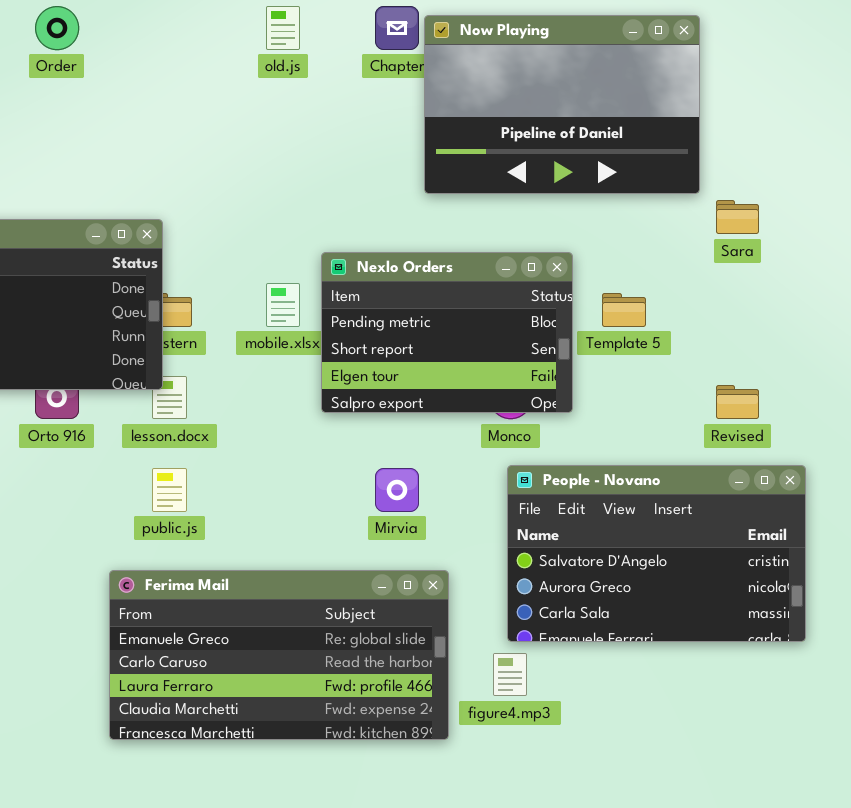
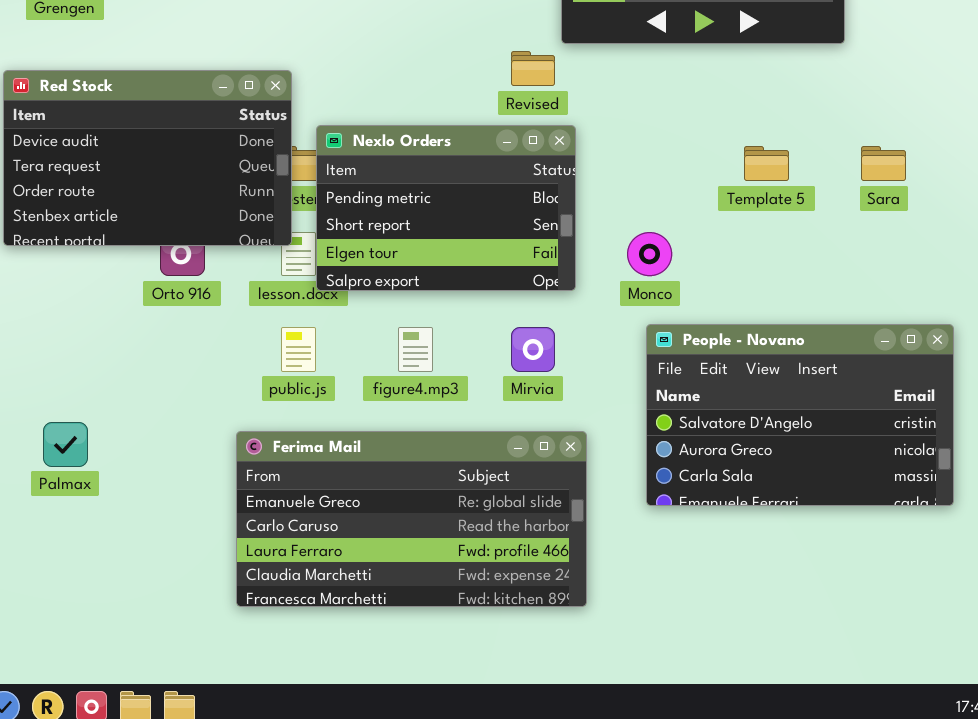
Sara: [716,200,759,234] -> [861,146,906,181], moved
Nexlo Orders: [321,252,573,413] -> [316,125,576,291], moved
Revised: [716,385,759,419] -> [511,51,555,86], moved
figure4.mp3: [493,653,527,696] -> [398,327,433,372], moved

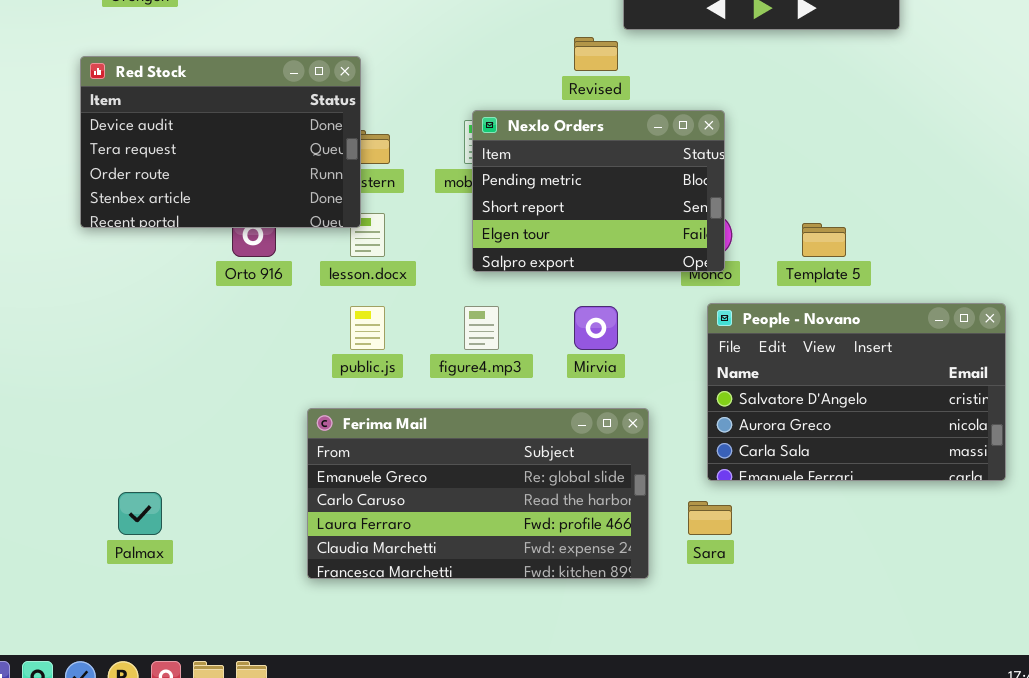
Nexlo Orders: [316,125,576,291] -> [472,110,725,272], moved
Template 5: [744,146,789,181] -> [802,223,846,257], moved
Sara: [861,146,906,181] -> [688,501,732,535], moved
Palmax: [43,422,88,467] -> [118,492,162,535], moved

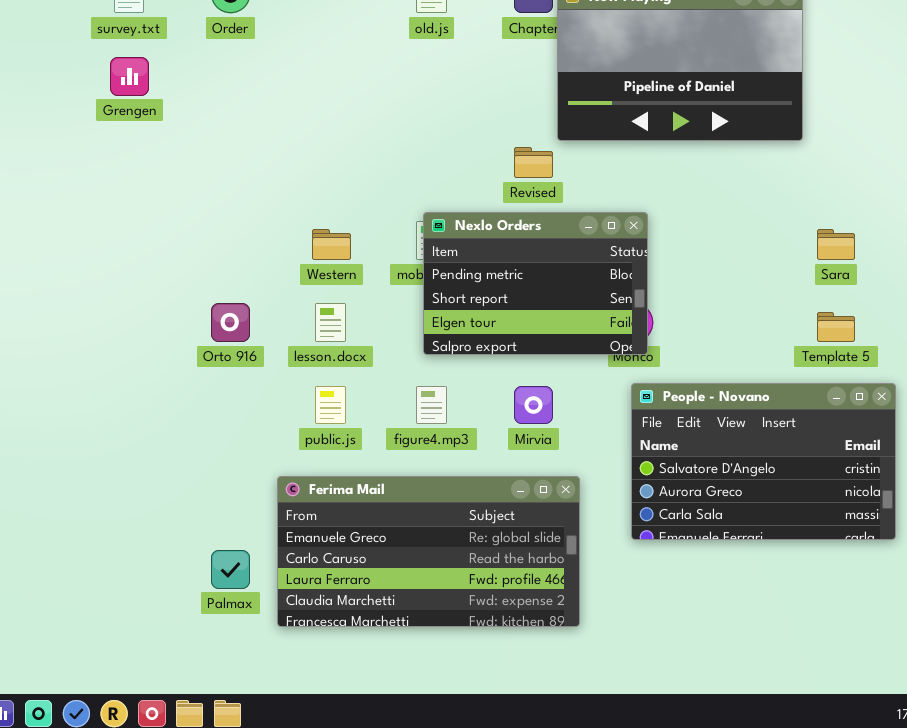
Red Stock: [80,56,361,228] -> none, closed
Template 5: [802,223,846,257] -> [817,312,855,342], moved
Palmax: [118,492,162,535] -> [211,550,250,589], moved
Sara: [688,501,732,535] -> [817,229,855,260], moved

